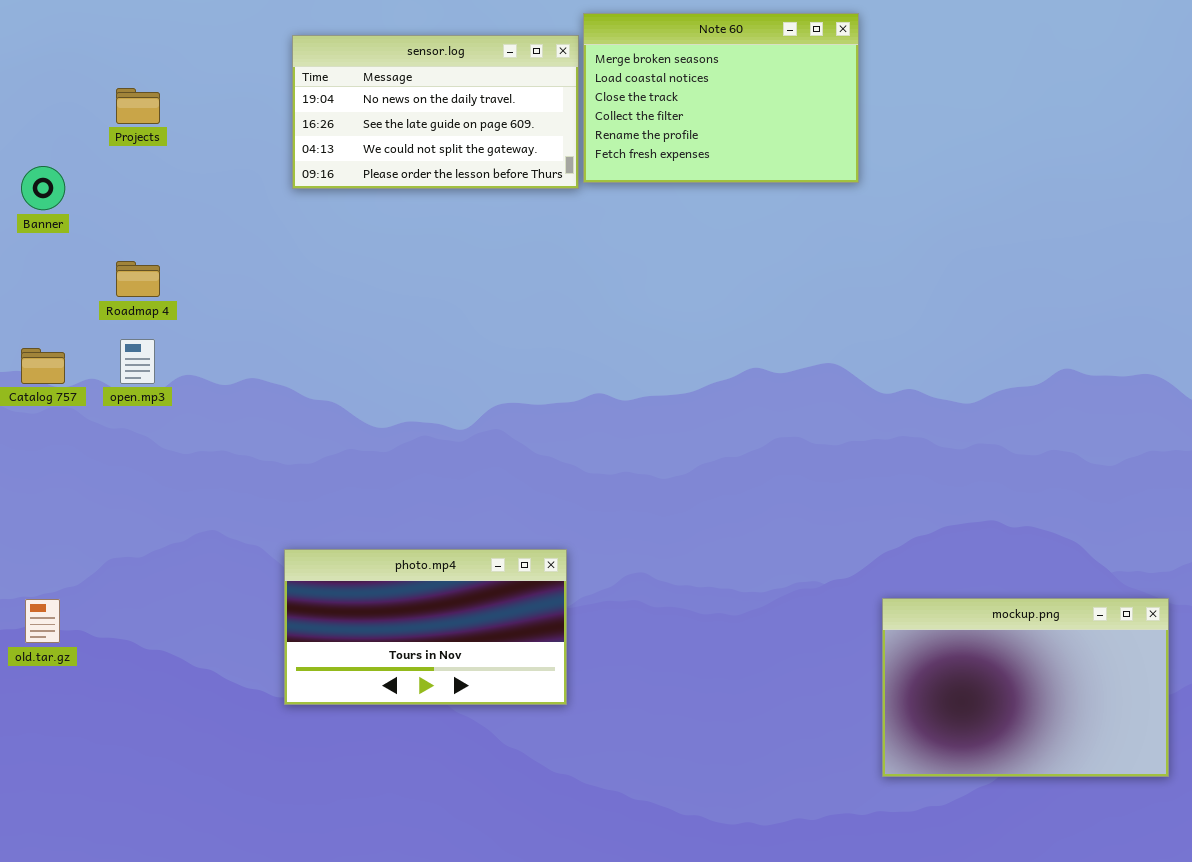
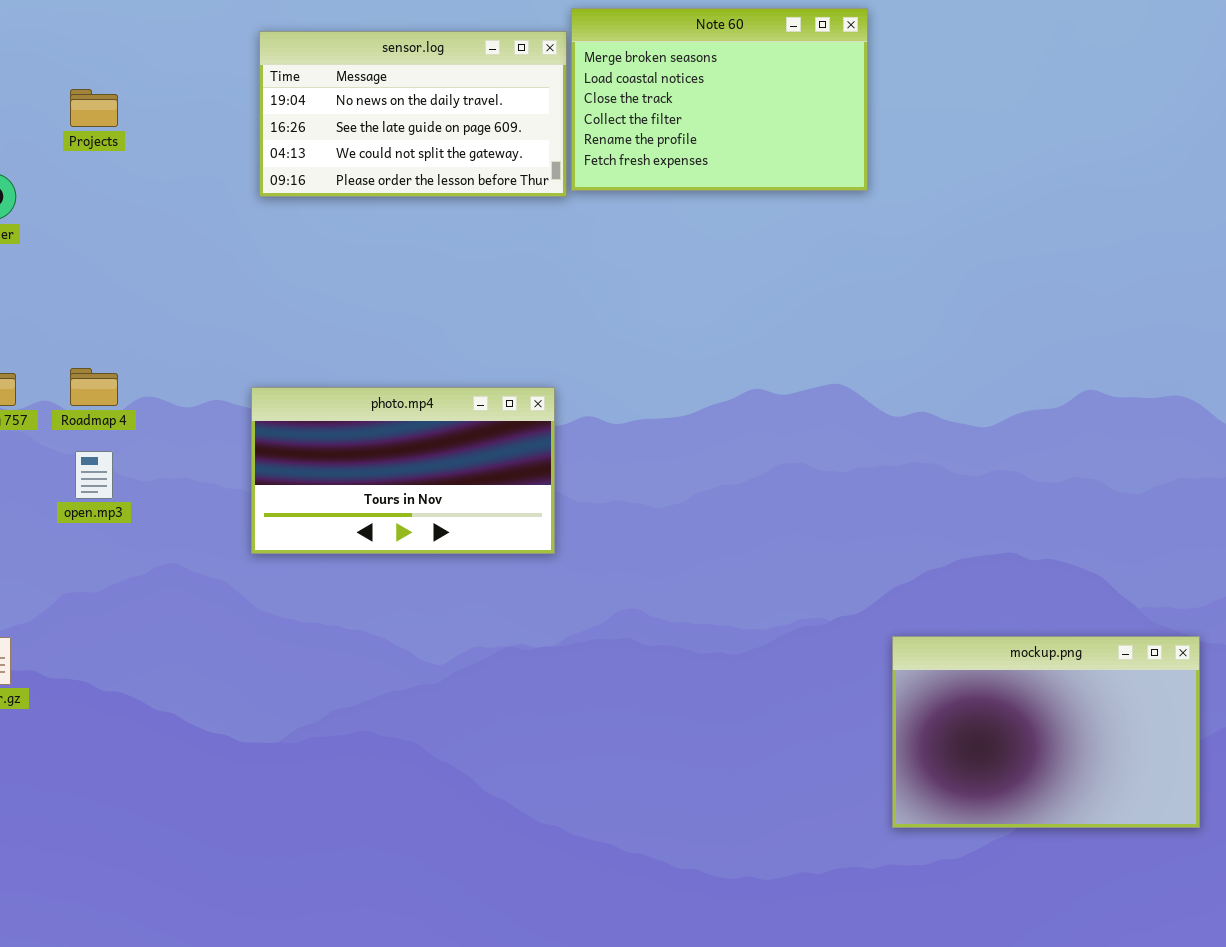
Roadmap 4: [116,261,160,297] -> [70,368,118,406], moved
open.mp3: [120,339,155,384] -> [75,451,113,499], moved
photo.mp4: [284,549,567,705] -> [251,387,555,554], moved

